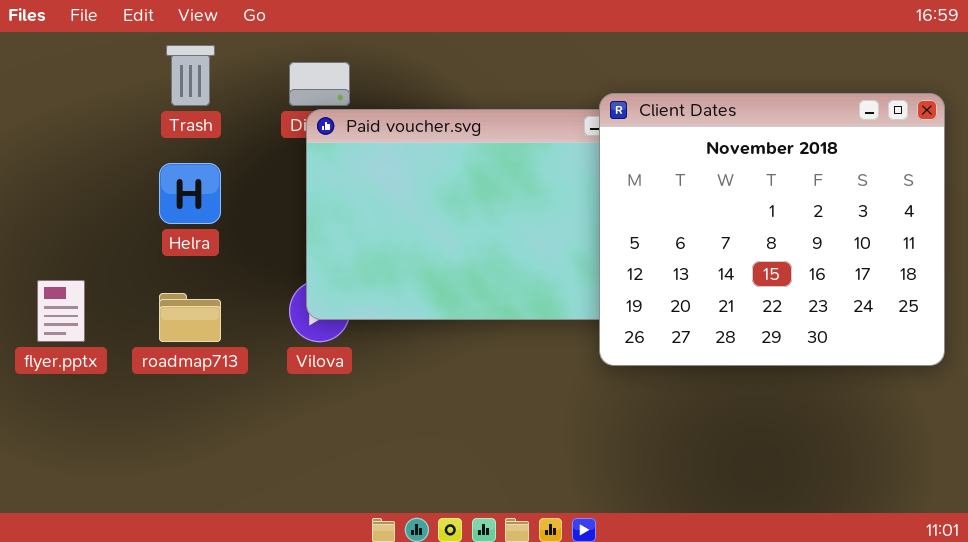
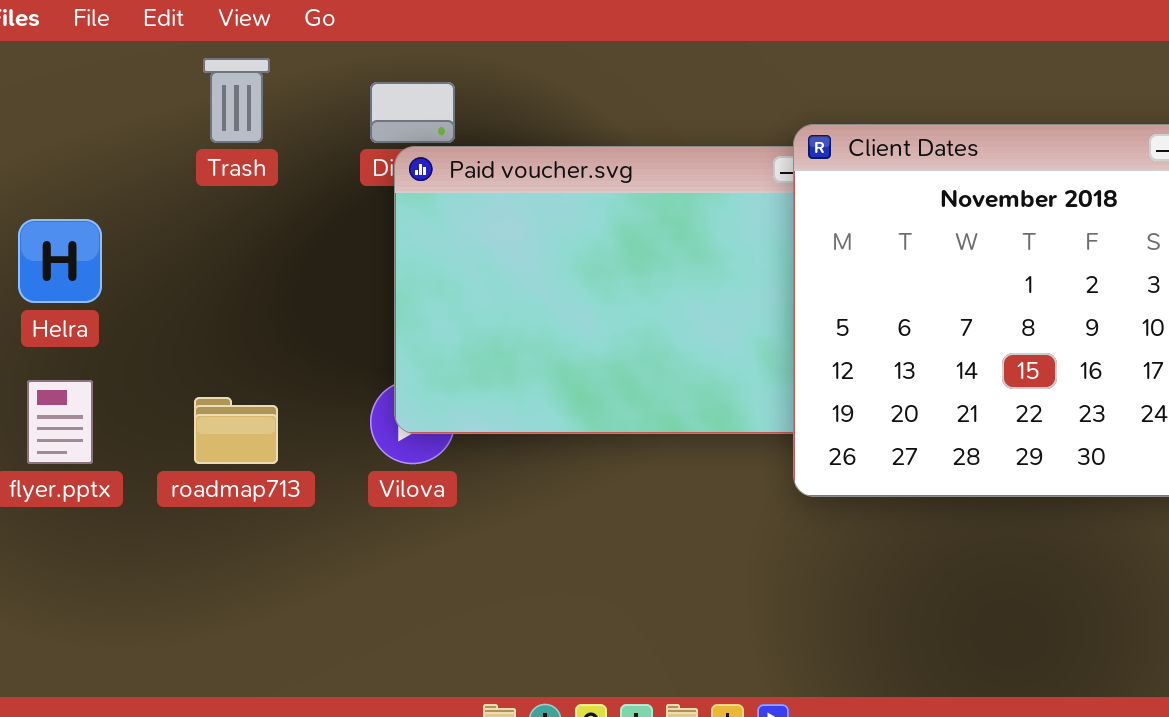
Helra: [159,163,221,224] -> [18,219,102,303], moved

